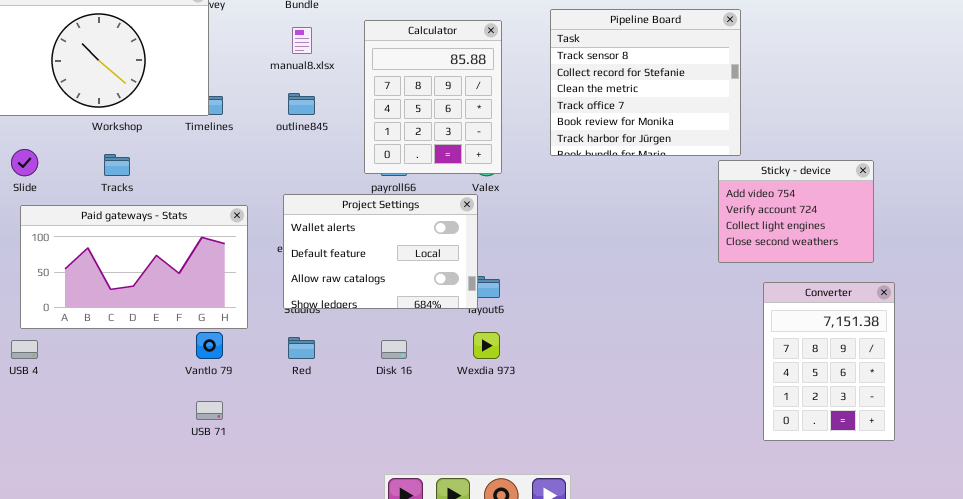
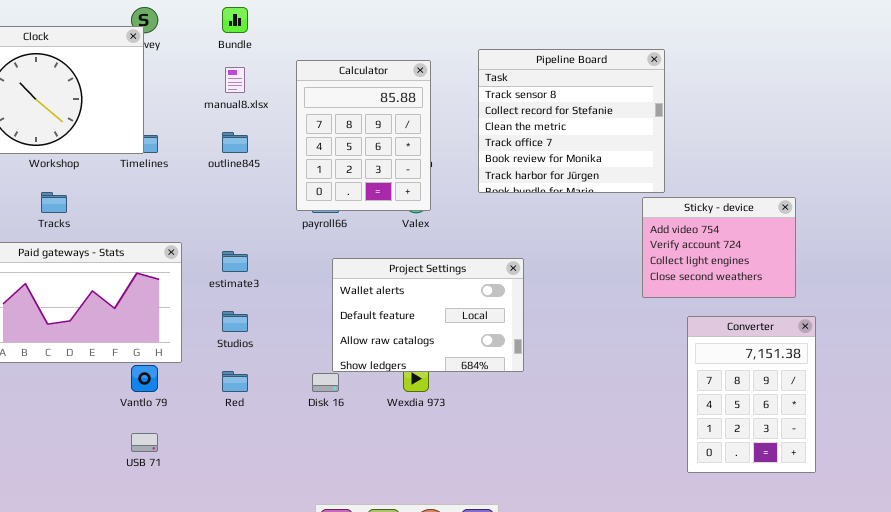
Project Settings: [283,194,478,309] -> [332,258,524,372], moved

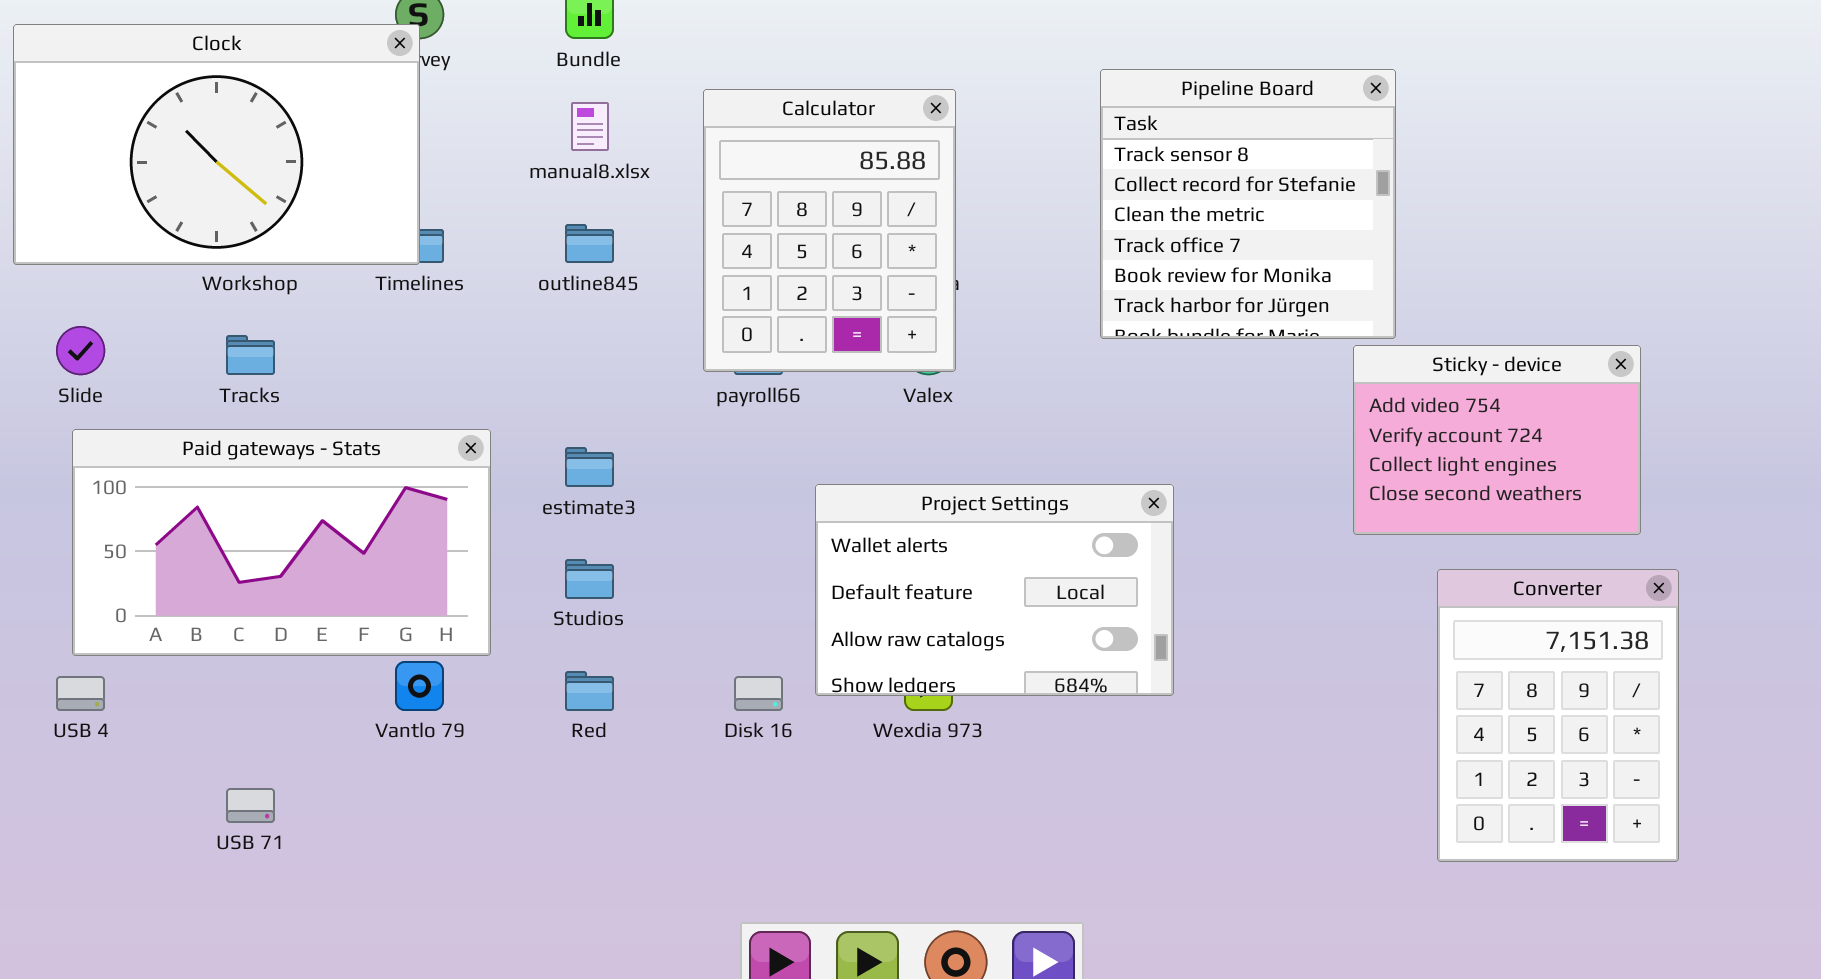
Pipeline Board: [478,49,665,193] -> [1100,69,1396,339], resized
Project Settings: [332,258,524,372] -> [815,484,1174,696], moved
USB 71: [131,433,158,452] -> [226,788,275,823], moved

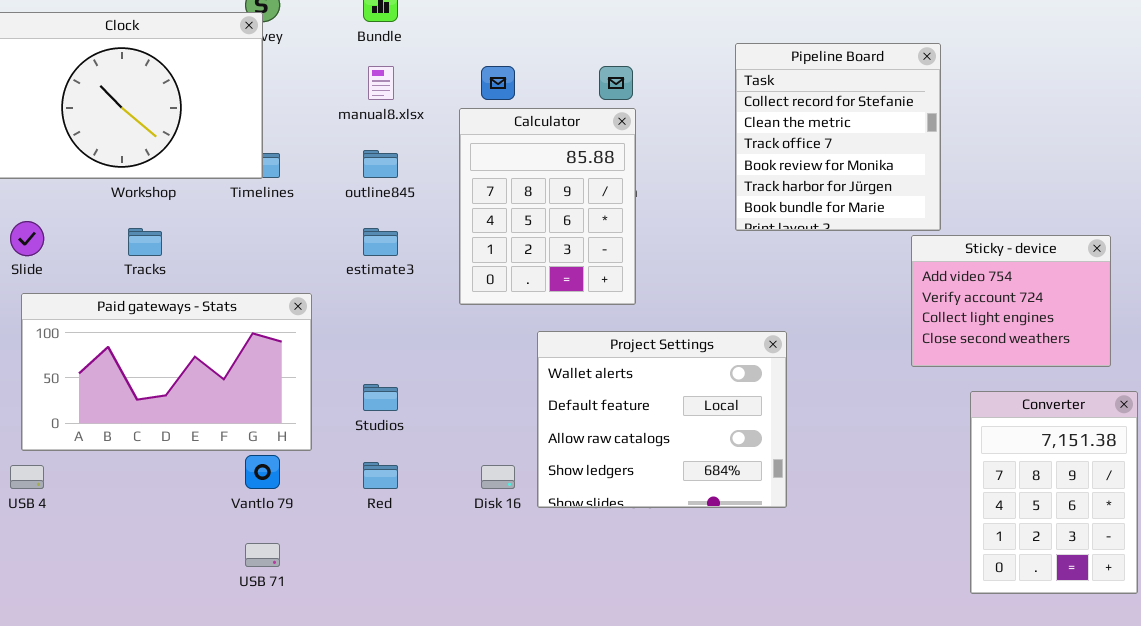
Pipeline Board: [1100,69,1396,339] -> [735,43,941,231], scrolled down 1 row
Calculator: [703,89,956,372] -> [459,108,636,305], moved
estimate3: [565,447,614,487] -> [363,228,398,256], moved
Project Settings: [815,484,1174,696] -> [537,331,787,508], resized
USB 71: [226,788,275,823] -> [245,543,280,567], moved

